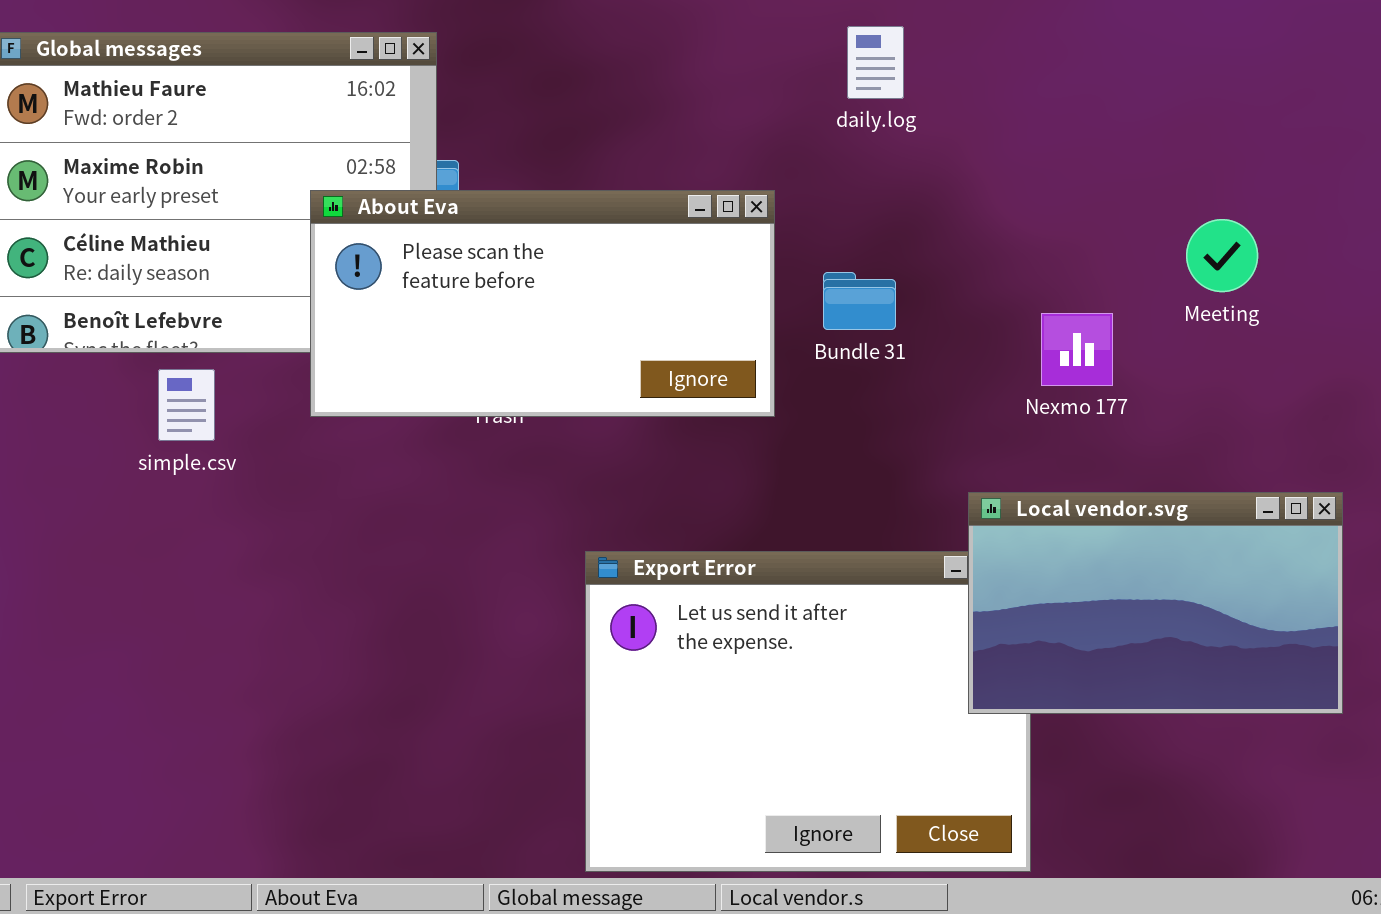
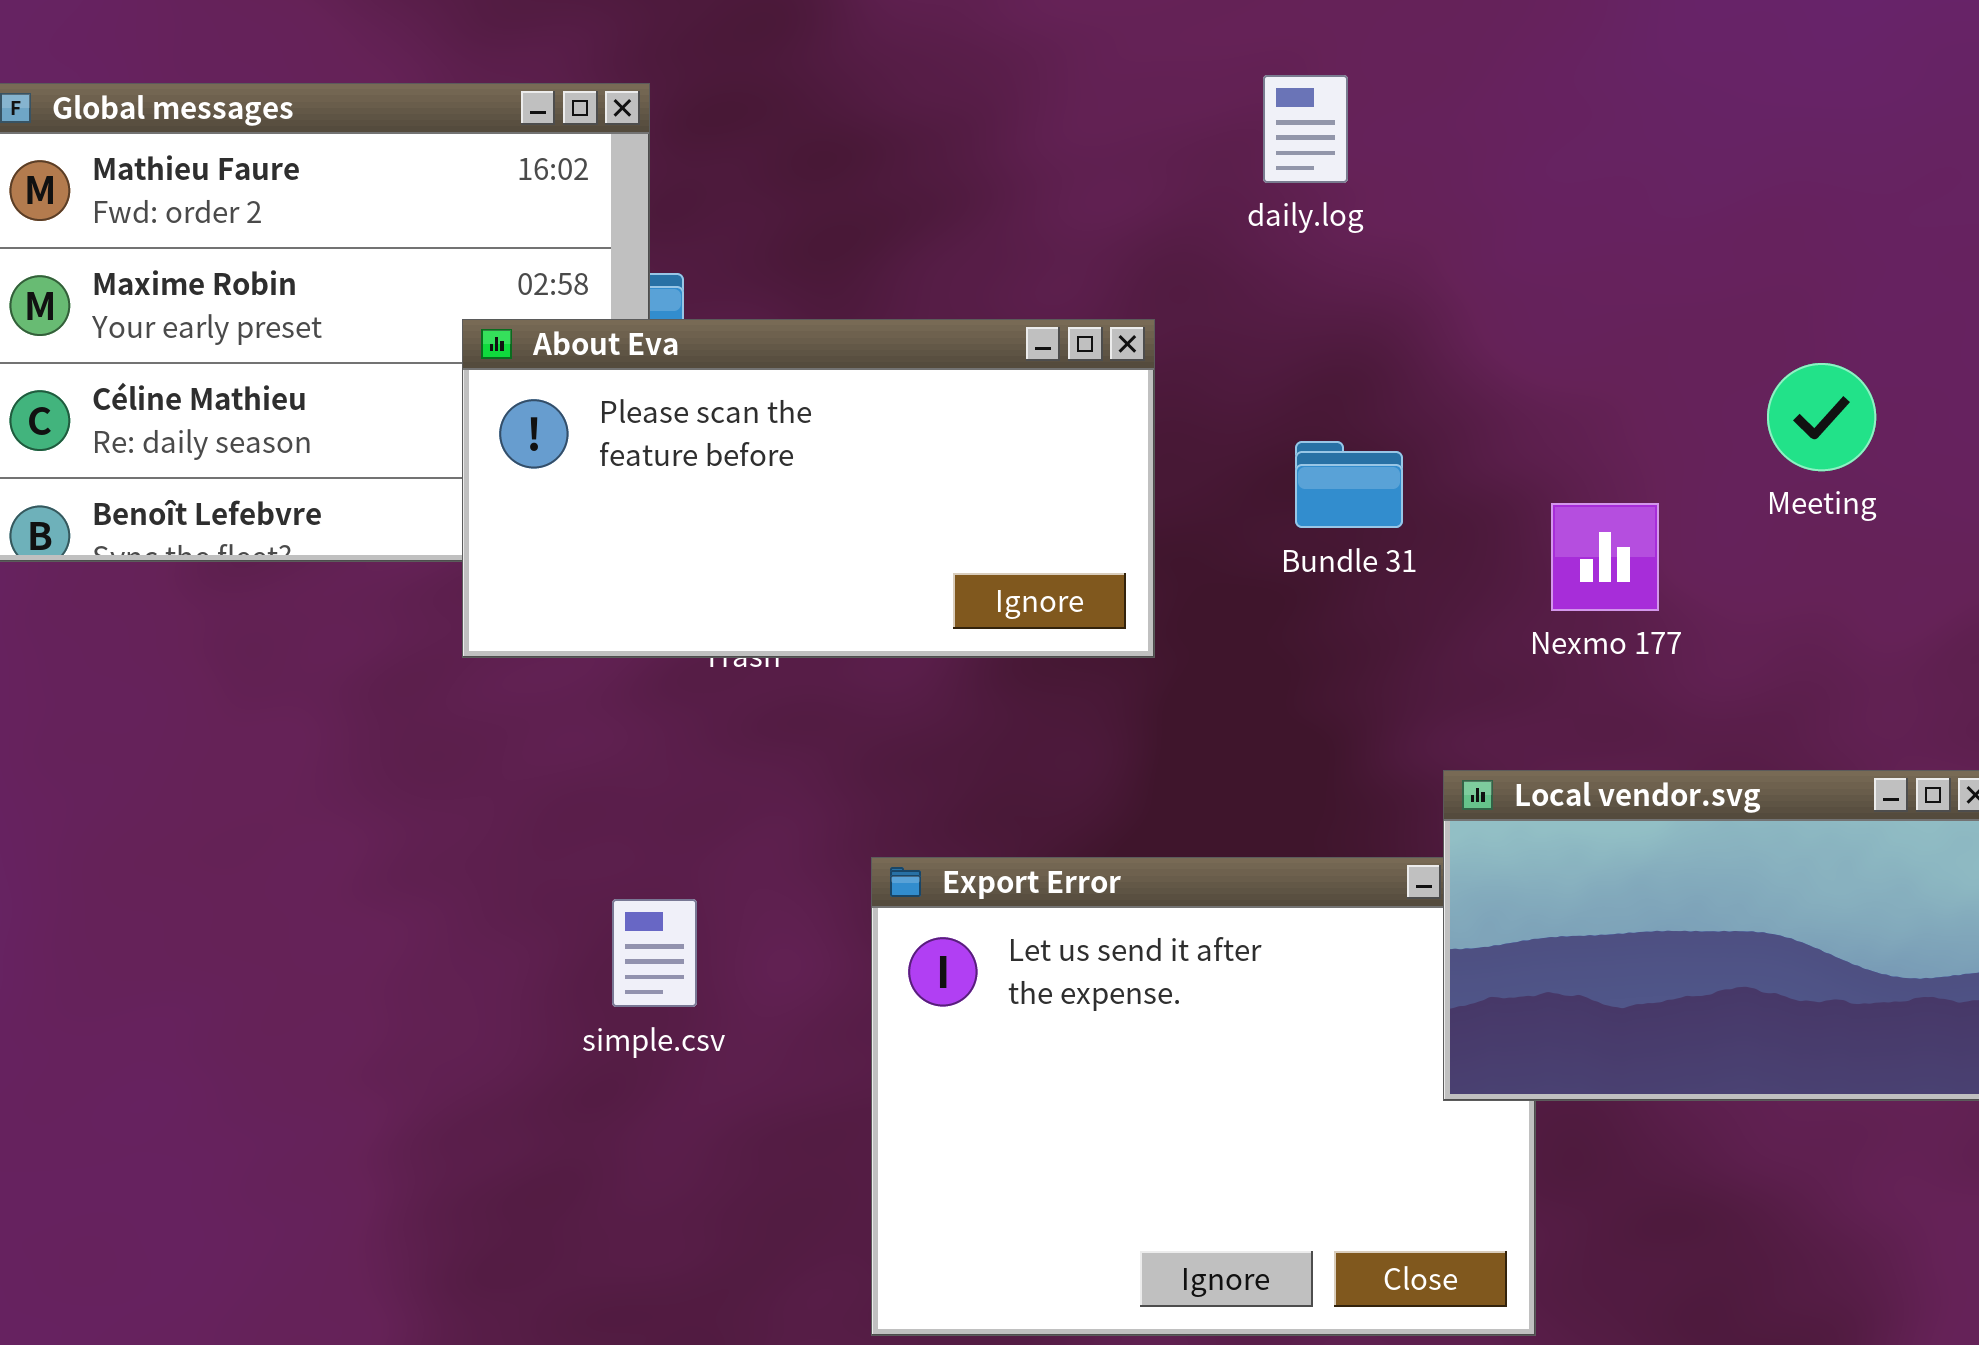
Bundle 31: [823,272,896,330] -> [1295,441,1403,528], moved
simple.csv: [158,369,215,441] -> [612,899,697,1007], moved

